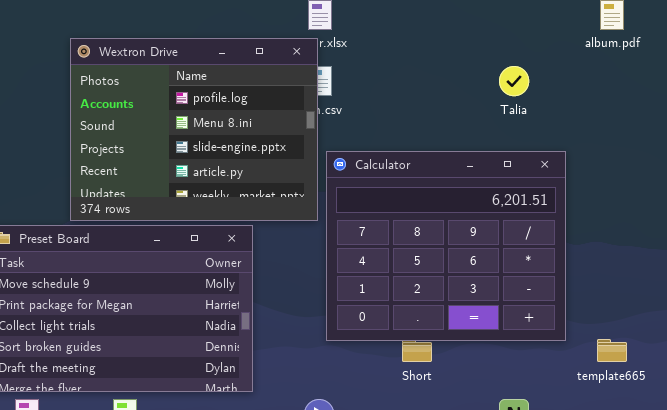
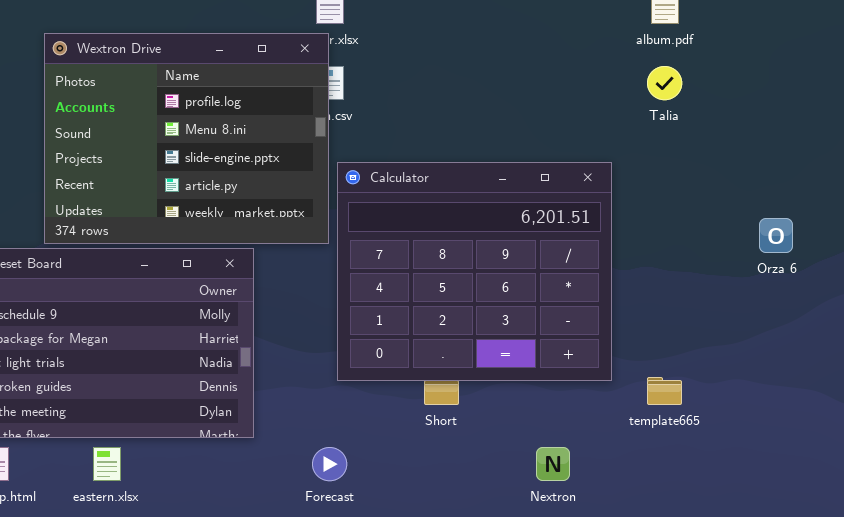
Talia: [499,66,529,96] -> [647,66,682,100], moved

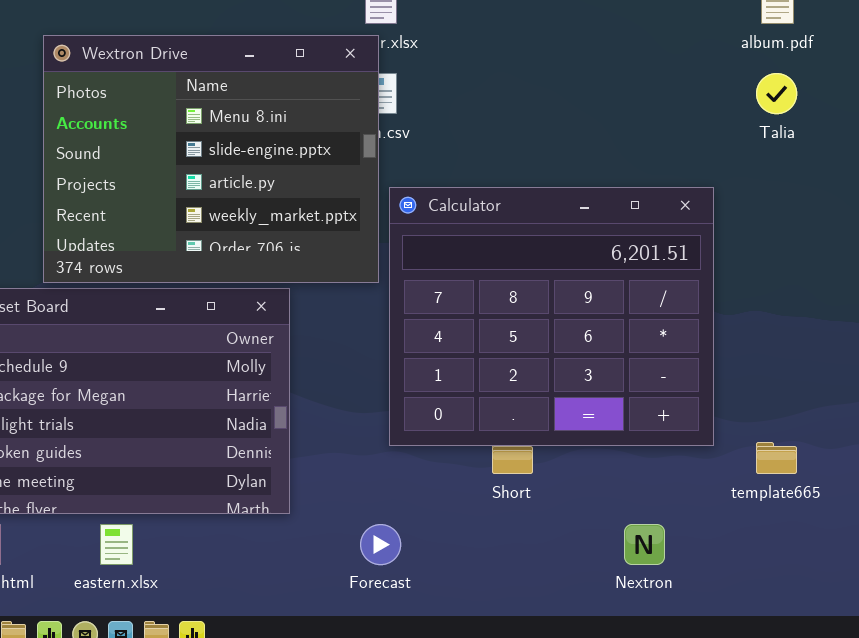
Wextron Drive: [44,33,329,244] -> [43,35,379,283], scrolled down 1 row

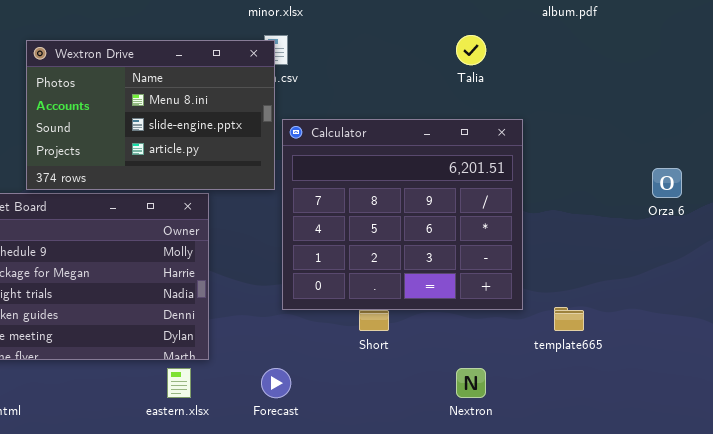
Wextron Drive: [43,35,379,283] -> [26,40,275,190], resized
Talia: [756,73,797,114] -> [456,35,486,65], moved
eastern.xlsx: [100,524,133,565] -> [167,368,191,398], moved

